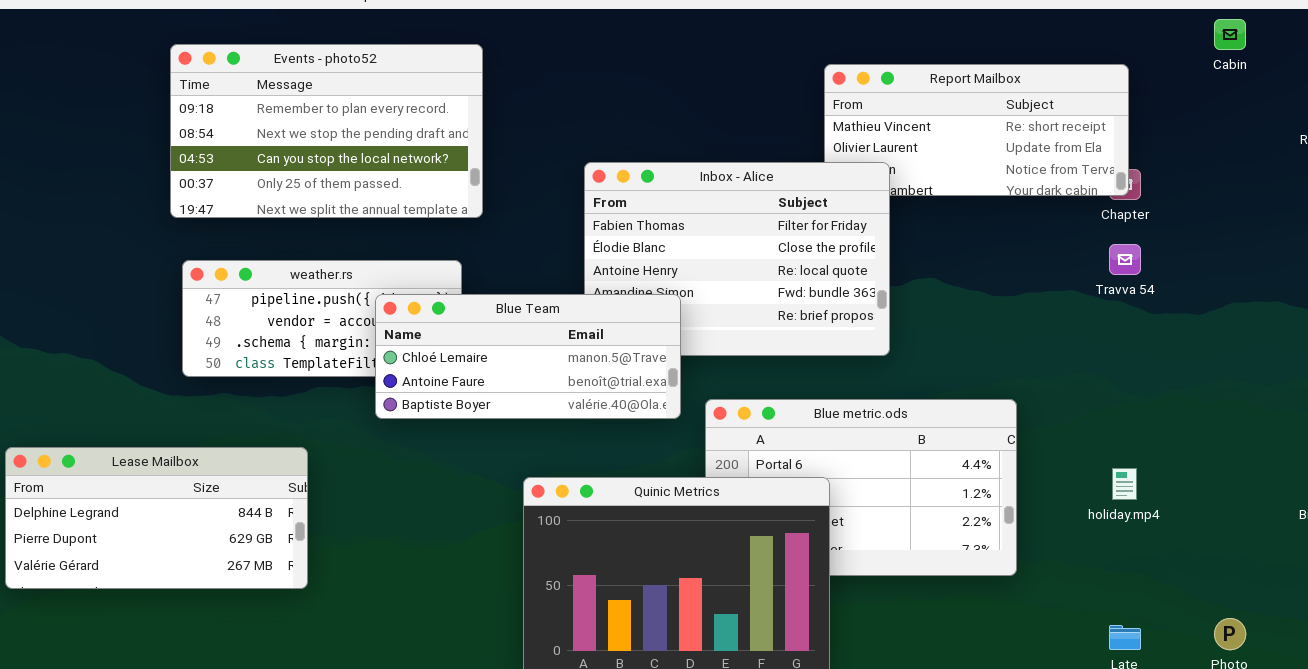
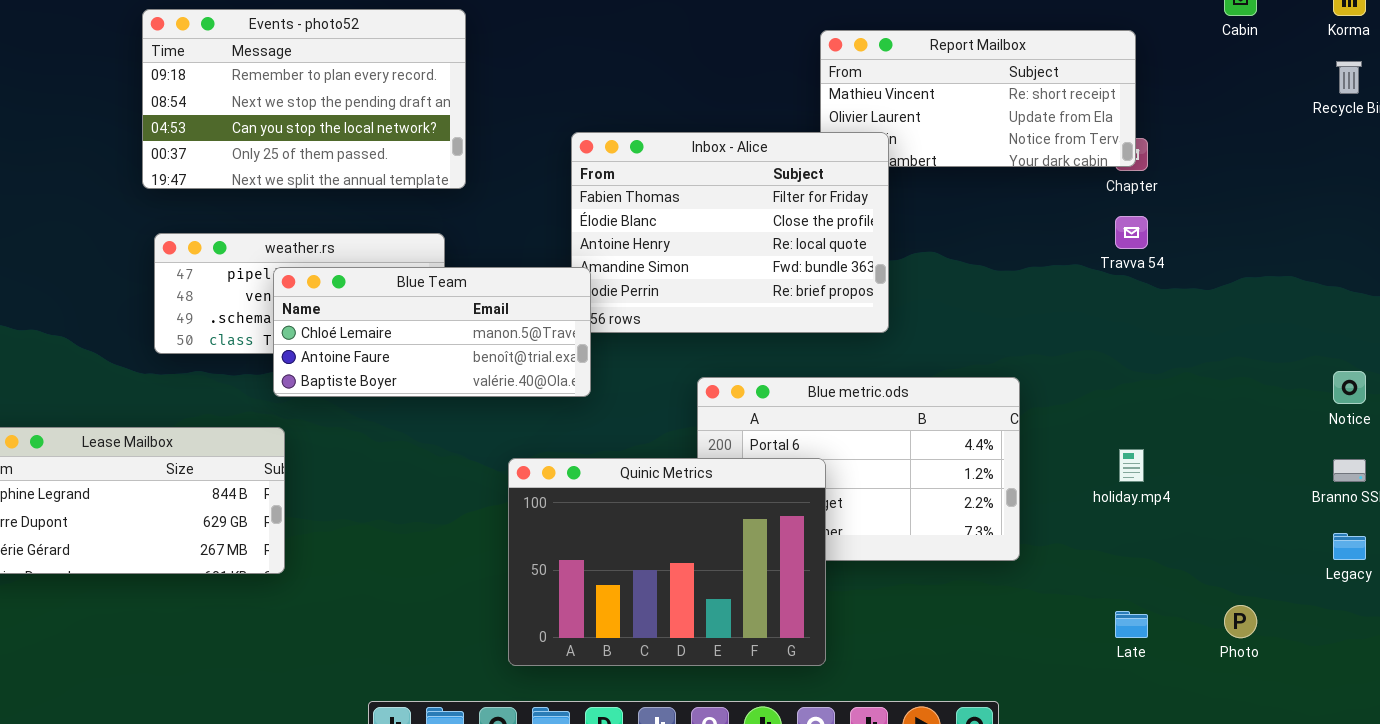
Blue Team: [375,294,681,419] -> [273,267,591,397], moved

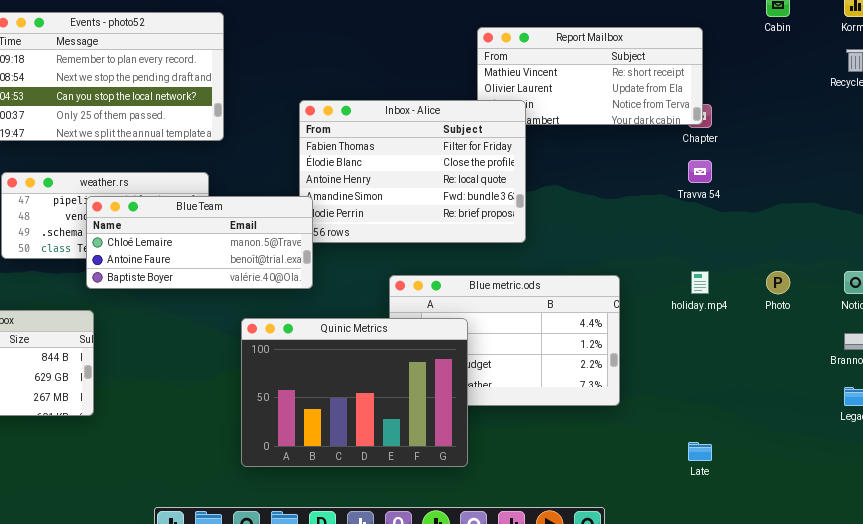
holiday.mp4: [1119,449,1144,482] -> [691,271,709,294], moved
Quinic Metrics: [508,458,826,666] -> [241,318,468,467], moved
Photo: [1224,605,1257,638] -> [766,271,790,294], moved

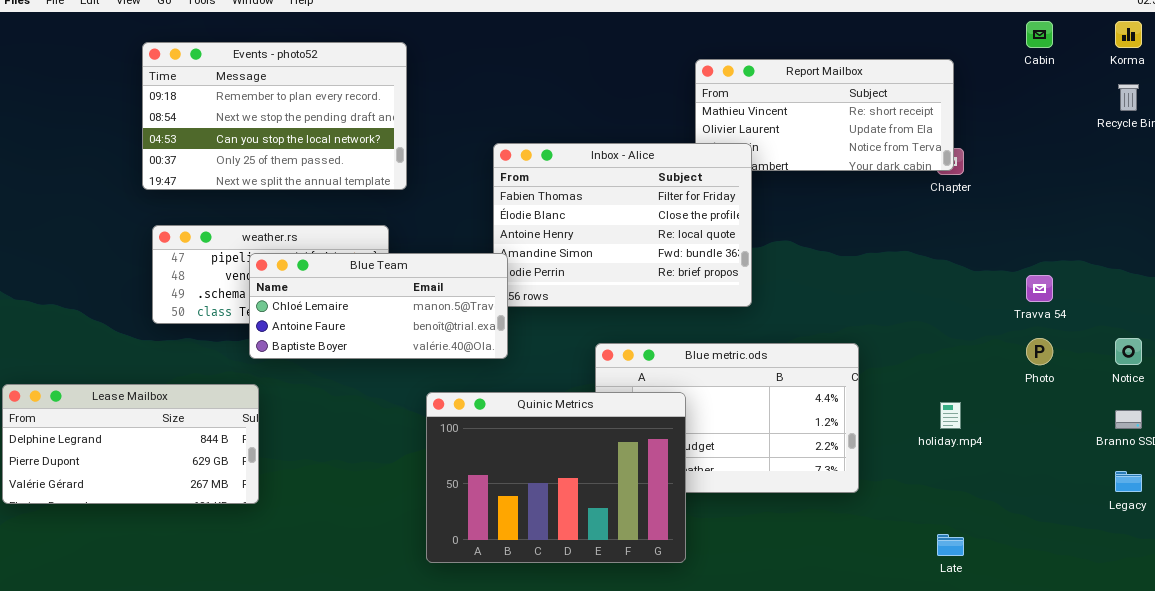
Travva 54: [688,160,712,183] -> [1026,275,1053,302], moved
holiday.mp4: [691,271,709,294] -> [940,402,961,429], moved

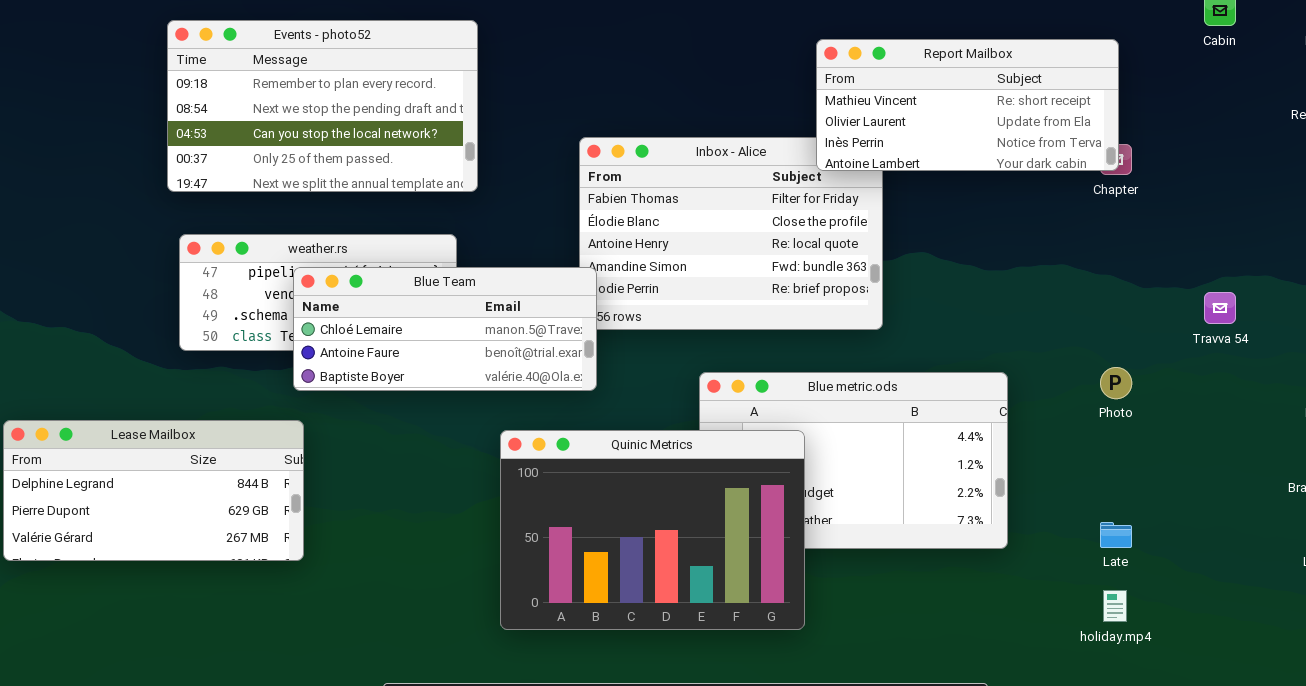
Report Mailbox: [695,59,954,171] -> [816,39,1119,171], raised
Photo: [1026,338,1053,365] -> [1100,367,1132,399], moved
holiday.mp4: [940,402,961,429] -> [1103,590,1127,622], moved
Late: [937,534,964,556] -> [1100,522,1132,548], moved

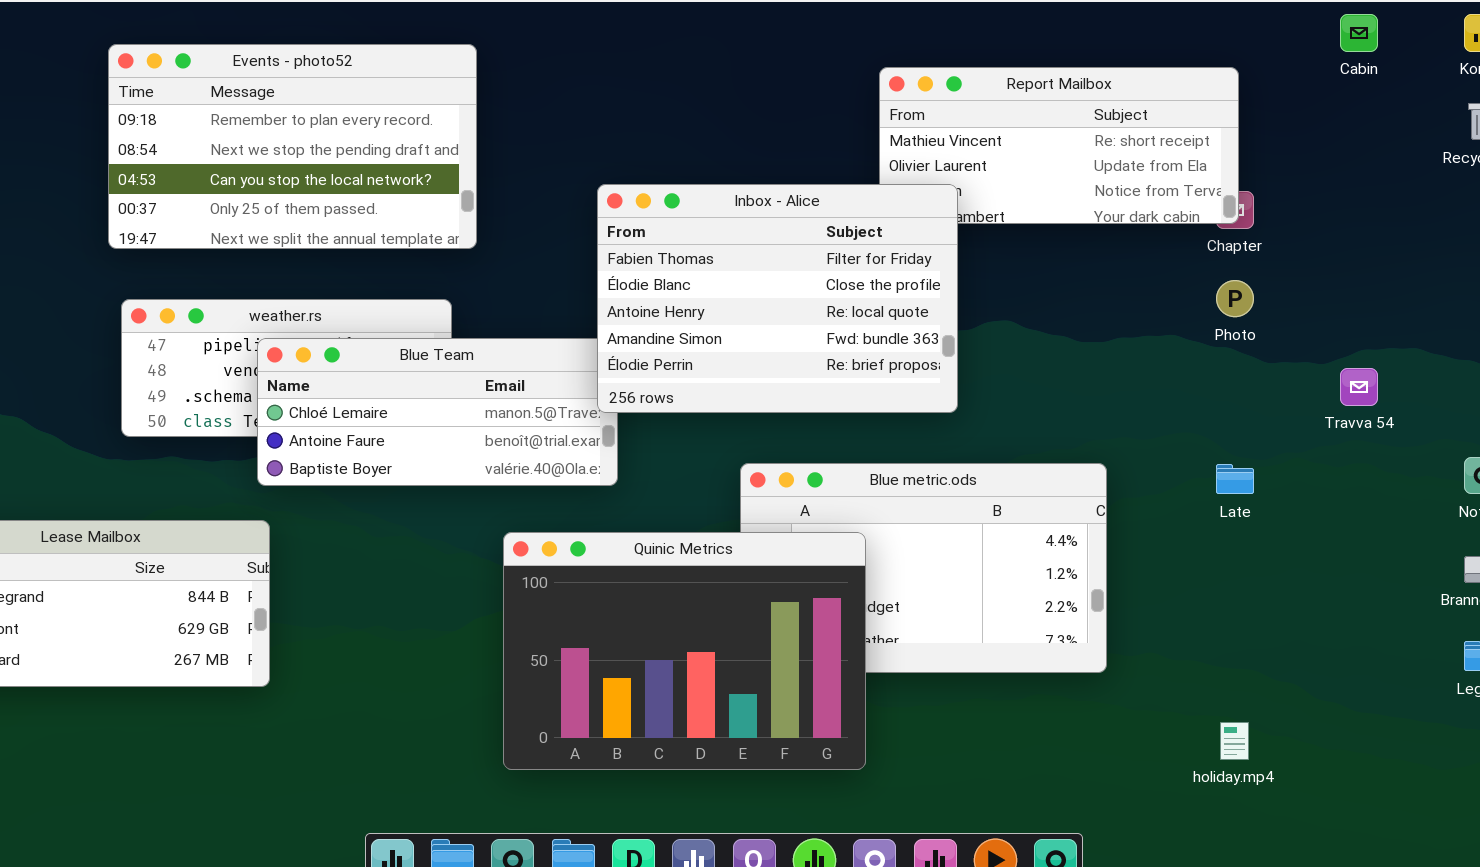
Inbox - Alice: [579,137,883,330] -> [597,184,958,413], raised
Photo: [1100,367,1132,399] -> [1216,280,1254,317], moved
Late: [1100,522,1132,548] -> [1216,464,1254,494], moved

